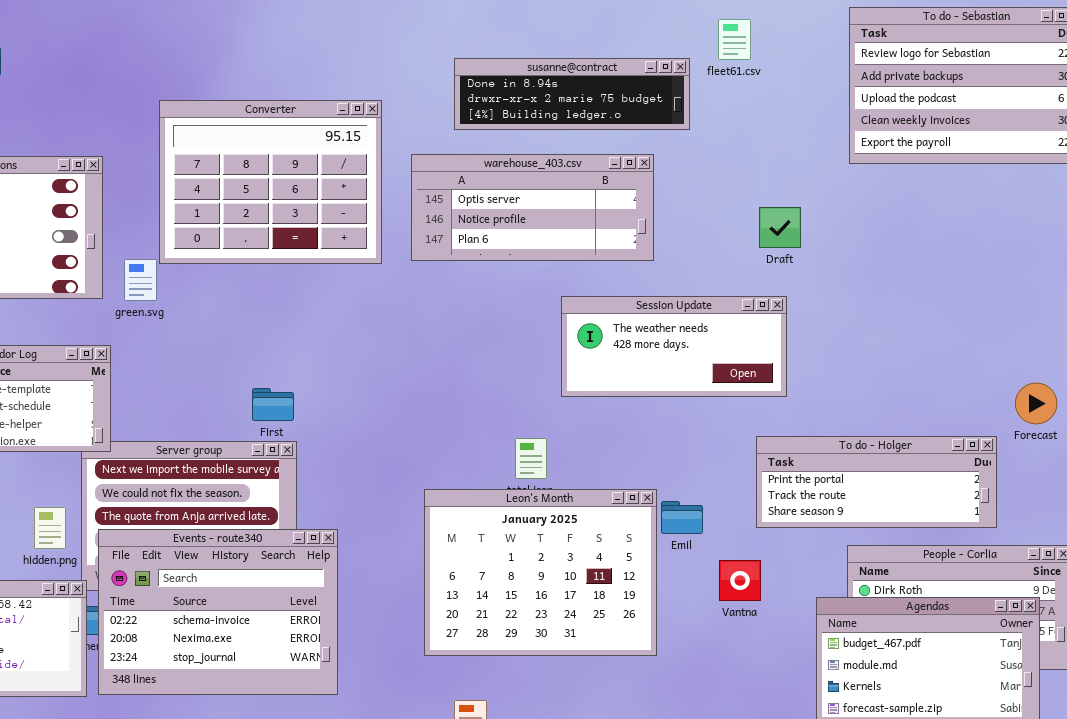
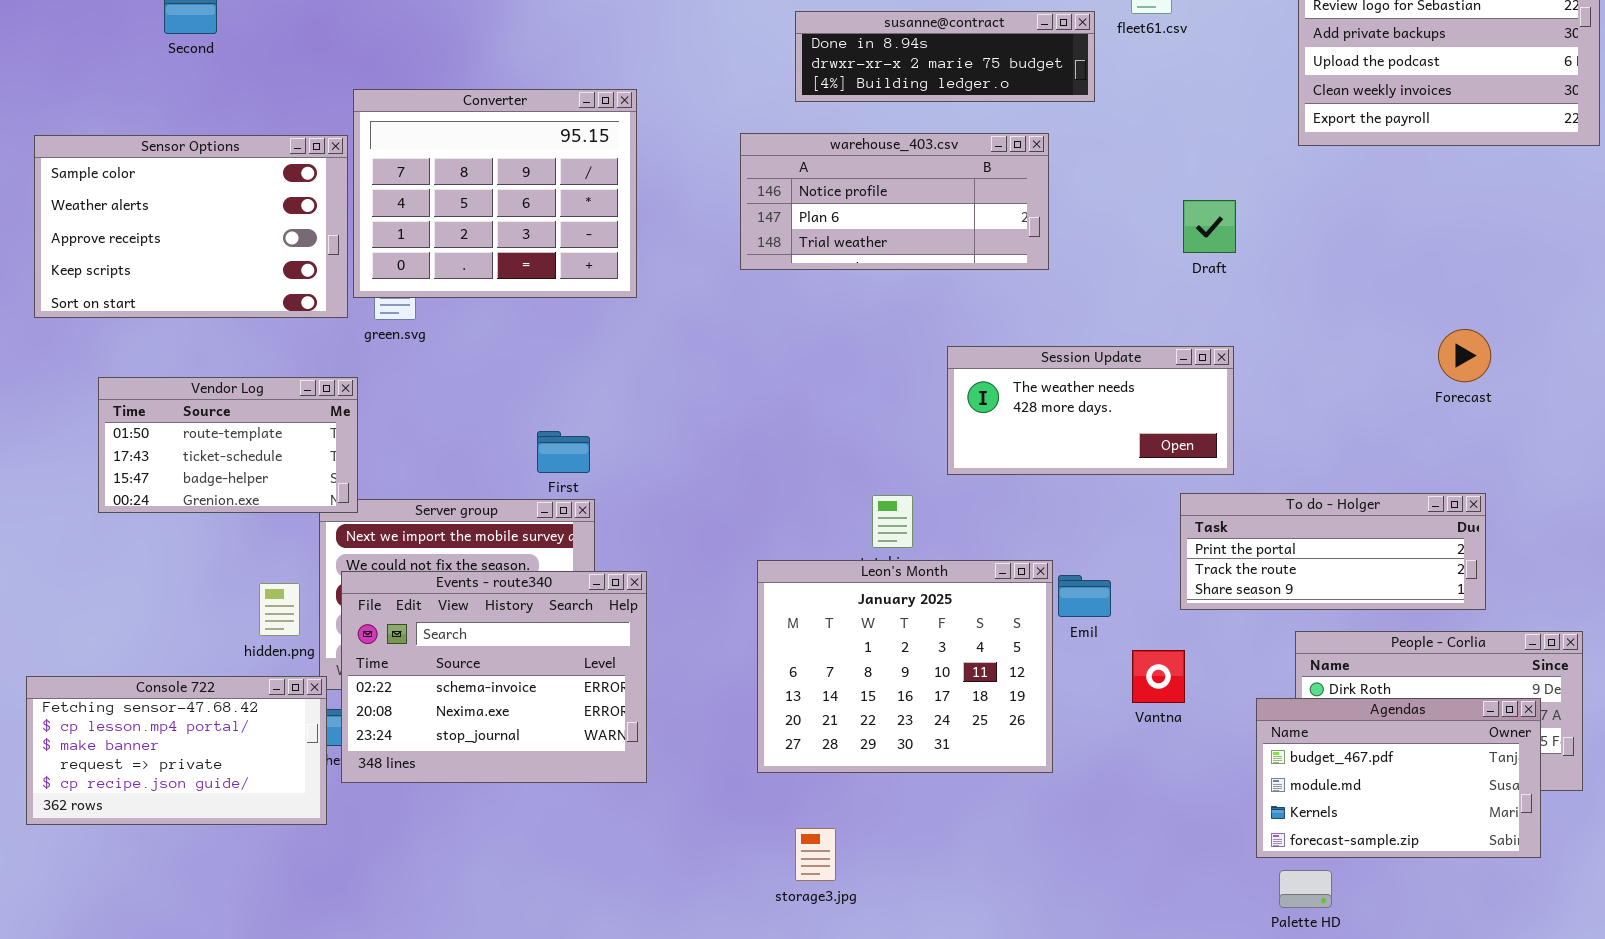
Converter: [159,100,382,264] -> [353,89,637,298], moved
warehouse_403.csv: [411,154,654,261] -> [740,133,1049,270], scrolled down 1 row
Session Update: [561,296,787,397] -> [947,346,1234,475], moved
Forecast: [1015,383,1057,424] -> [1438,329,1491,382], moved
Events - route340: [98,529,338,695] -> [341,571,647,783], moved

